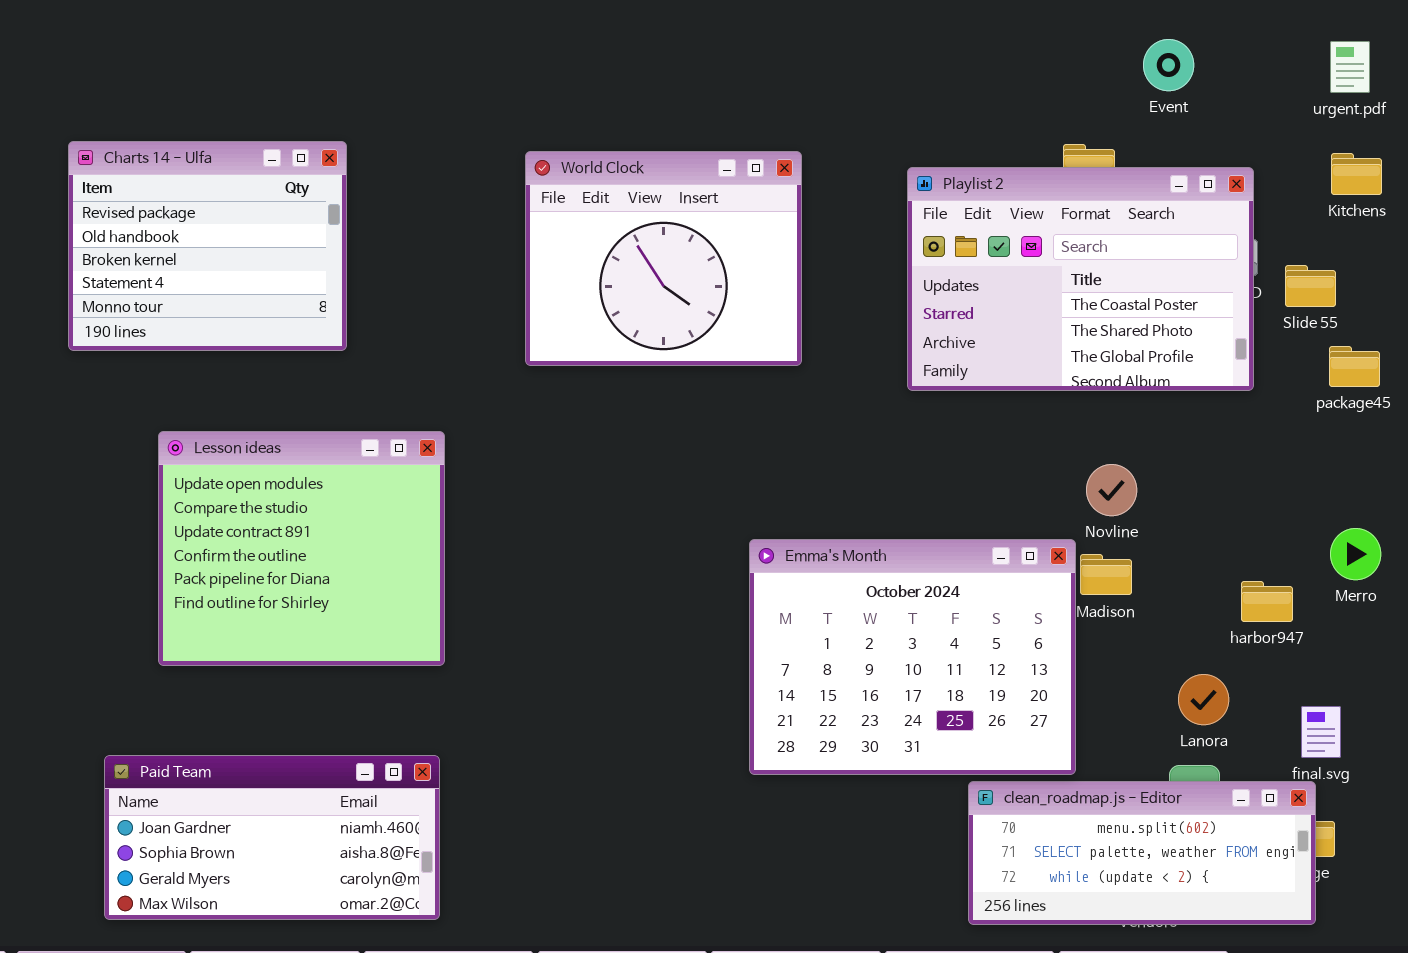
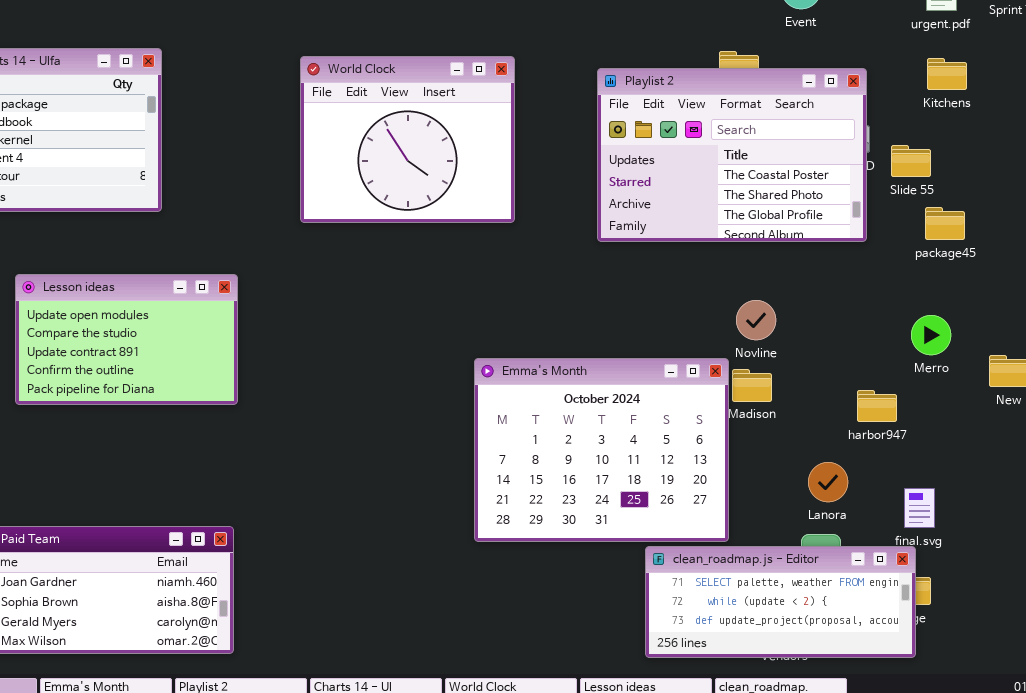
Lesson ideas: [158,431,445,666] -> [15,274,238,405], resized
Merro: [1330,528,1381,580] -> [911,315,951,355], moved
clean_roadmap.js - Editor: [968,781,1316,925] -> [645,546,916,658], scrolled down 1 row

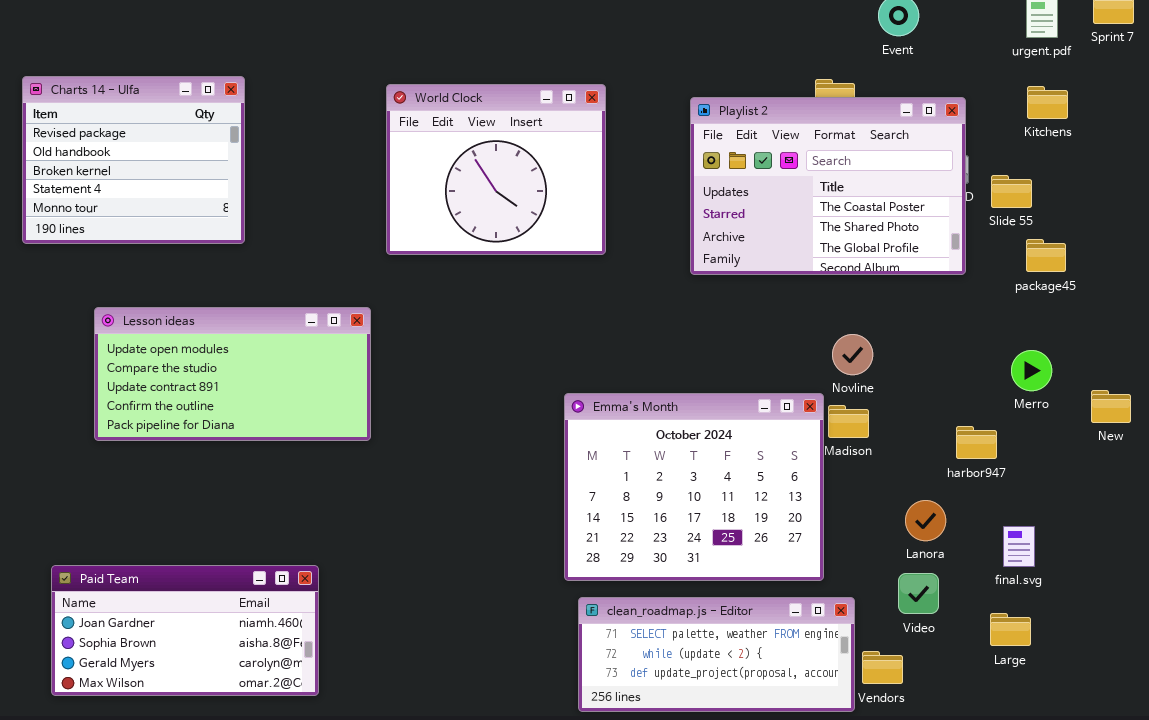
Lesson ideas: [15,274,238,405] -> [94,307,371,441], resized
clean_roadmap.js - Editor: [645,546,916,658] -> [578,597,855,712], moved

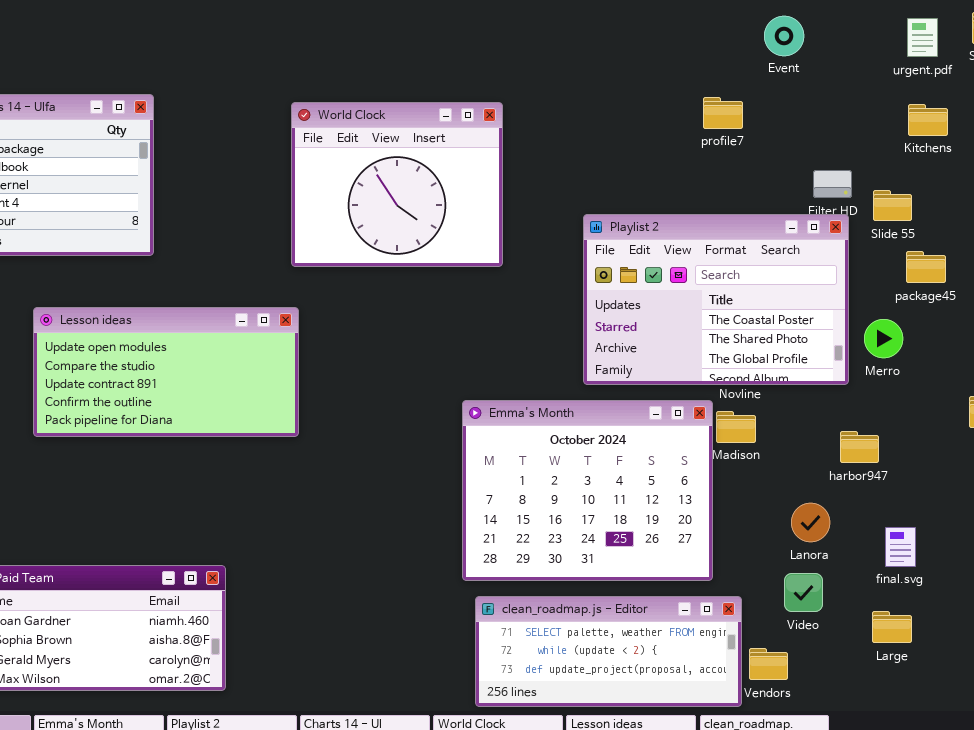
Playlist 2: [690,97,966,275] -> [583,214,849,385], moved
Lesson ideas: [94,307,371,441] -> [33,307,299,437], moved
Merro: [1011,350,1052,391] -> [864,319,903,358], moved

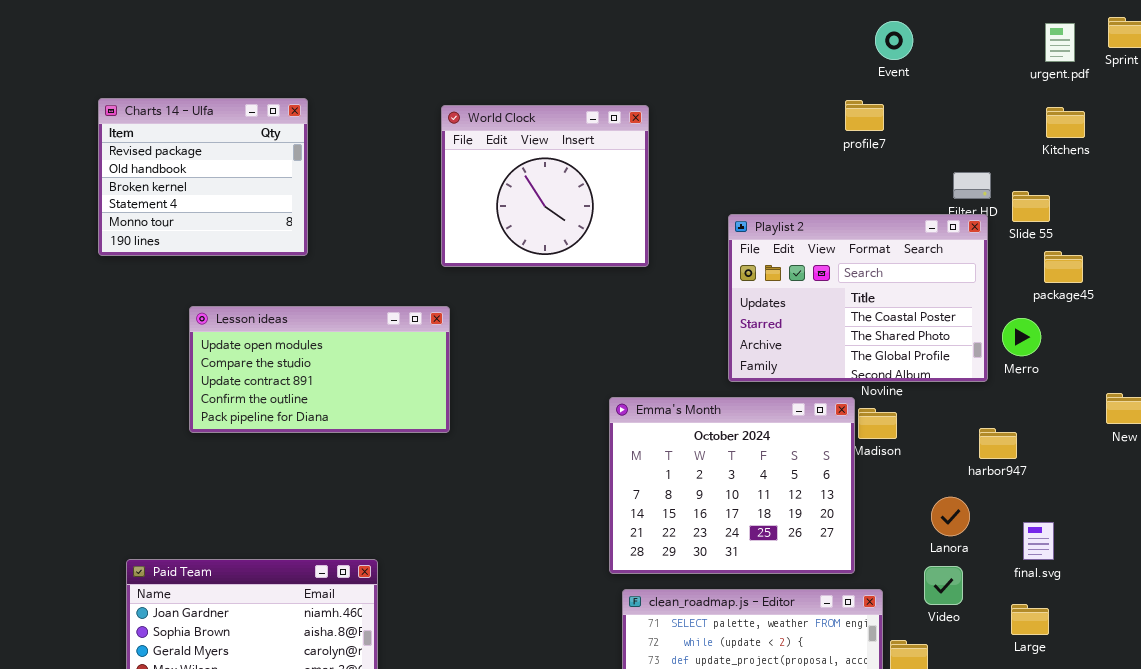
Event: [764,16,804,56] -> [875,21,913,60], moved

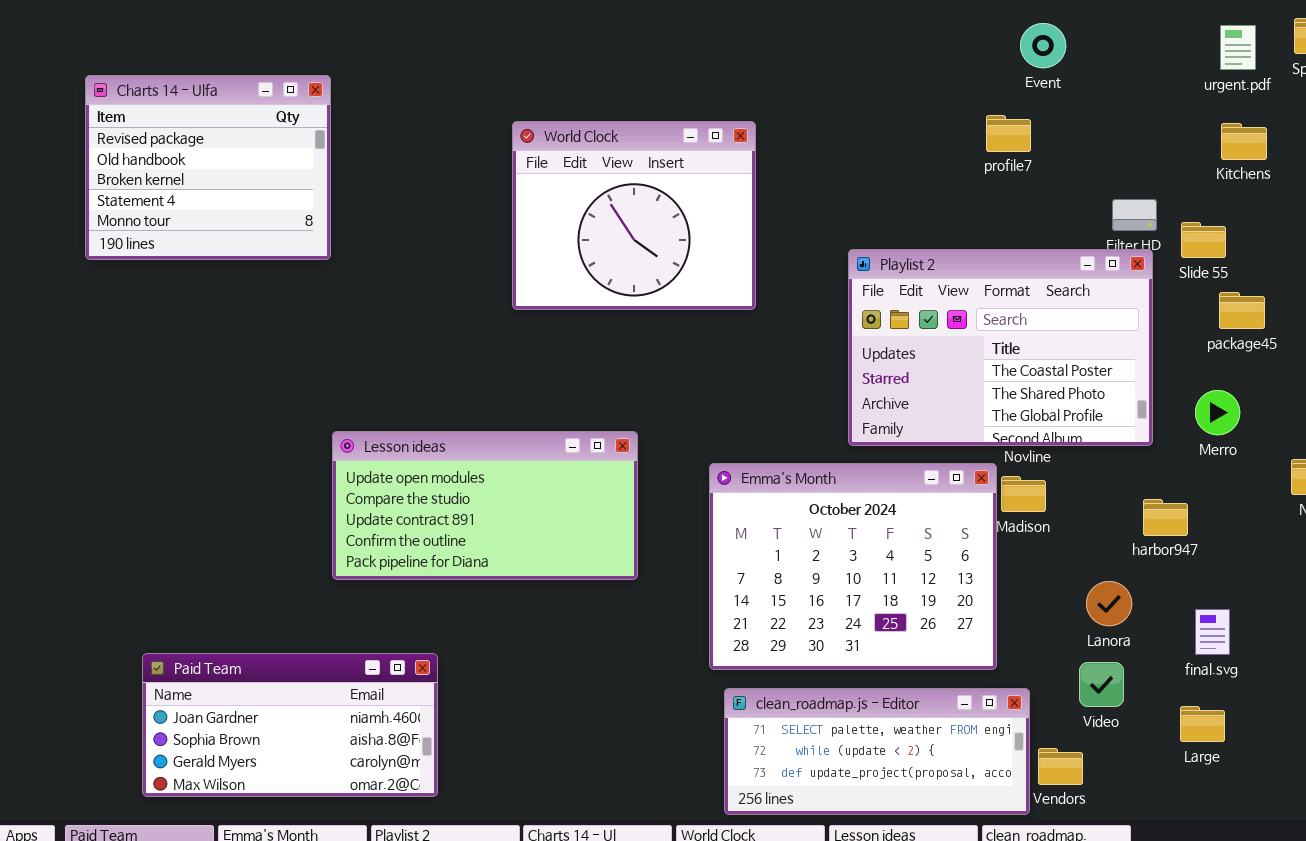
Charts 14 - Ulfa: [98,98,308,256] -> [85,75,331,260], moved
Lesson ideas: [189,306,450,433] -> [332,431,638,580], moved
Merro: [1002,318,1041,356] -> [1195,390,1240,435], moved

